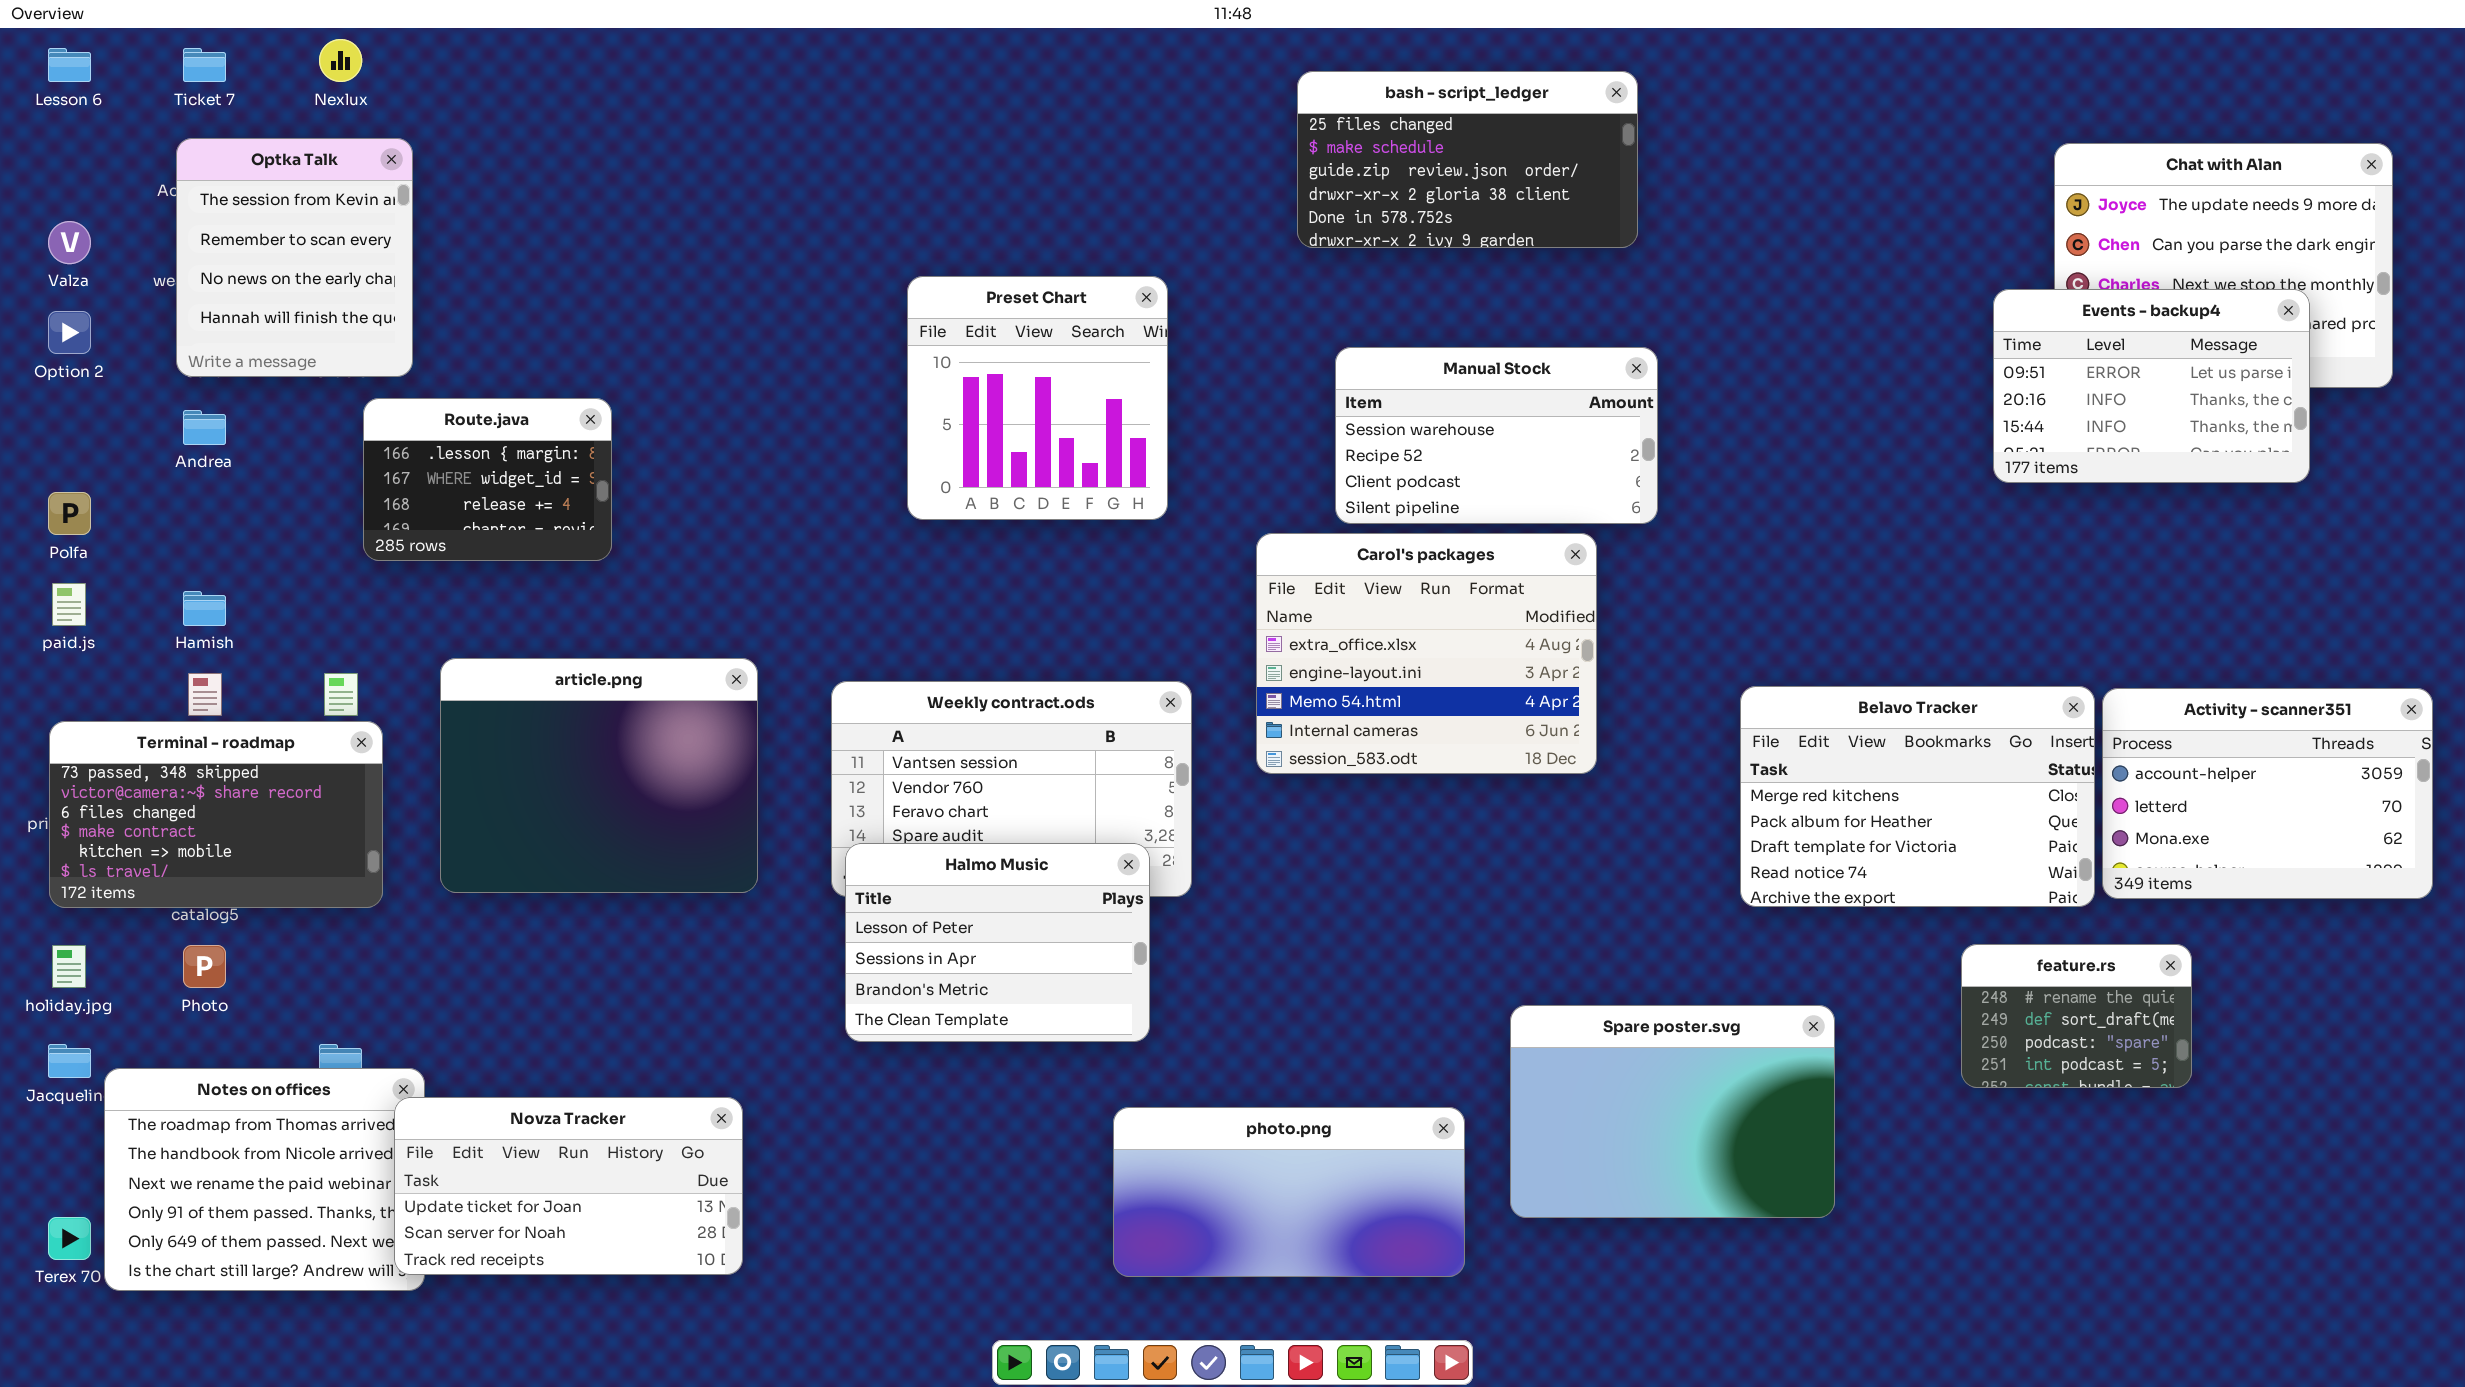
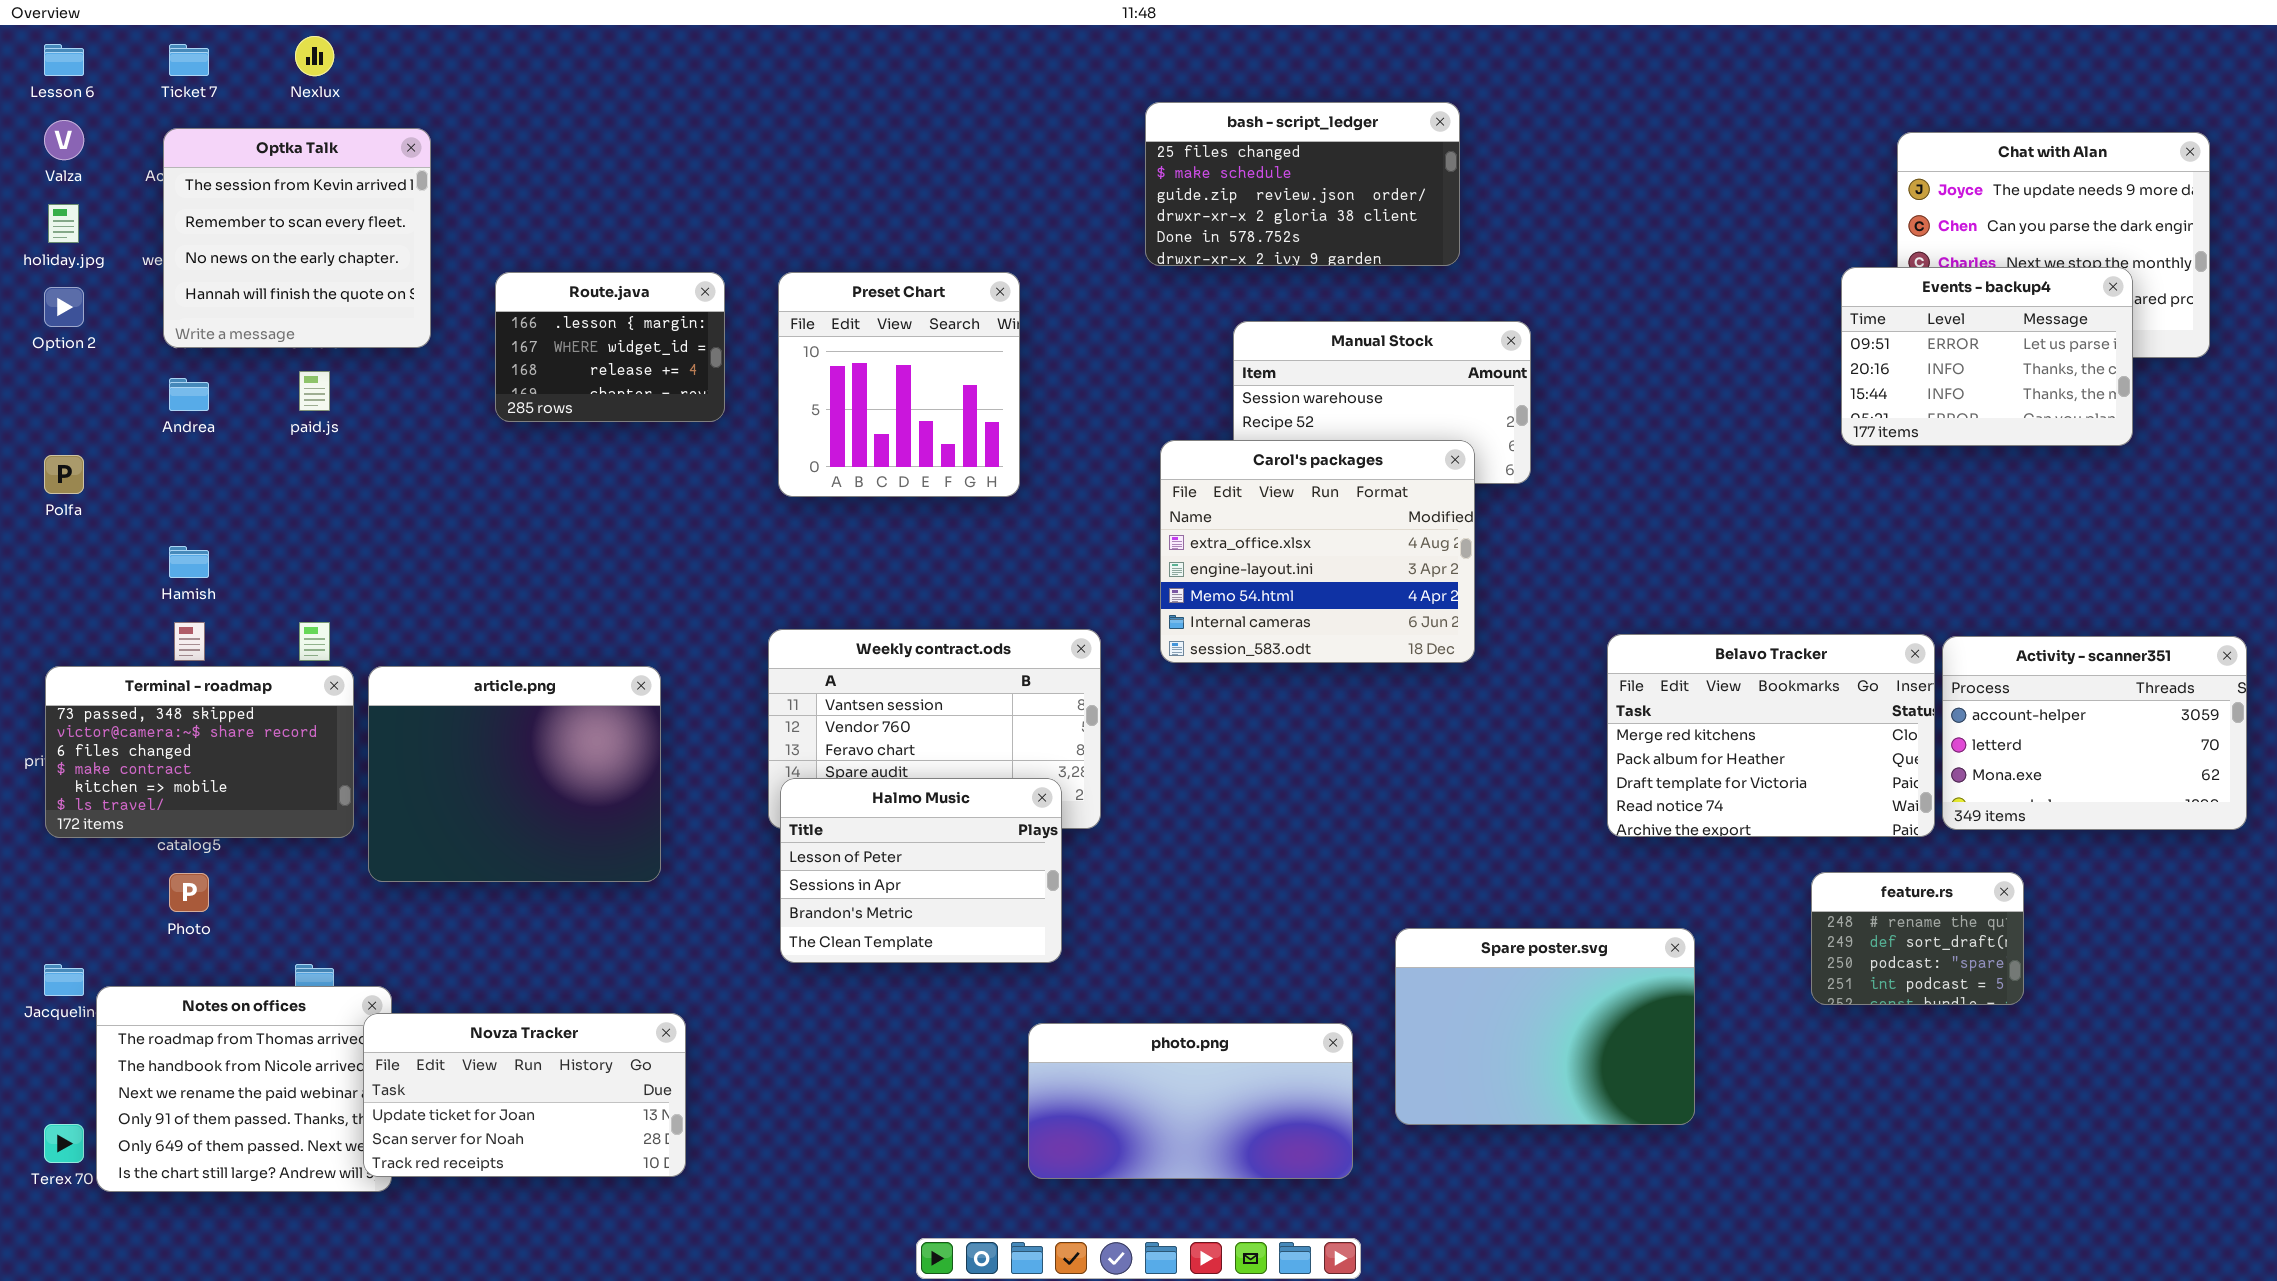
bash - script_ledger: [1297,71,1638,248] -> [1145,102,1460,266], moved
Optka Talk: [176,138,413,377] -> [163,128,431,348], resized
Valza: [48,221,91,264] -> [44,120,84,160], moved
Preset Chart: [907,276,1168,520] -> [778,272,1020,497], moved
Route.java: [363,398,612,561] -> [495,272,725,422], moved
Carol's packages: [1256,533,1597,774] -> [1160,440,1475,663], moved
paid.js: [52,583,86,626] -> [299,371,330,411], moved
article.png: [440,658,758,893] -> [368,666,661,882], moved
holiday.jpg: [52,945,86,988] -> [48,204,79,243], moved

